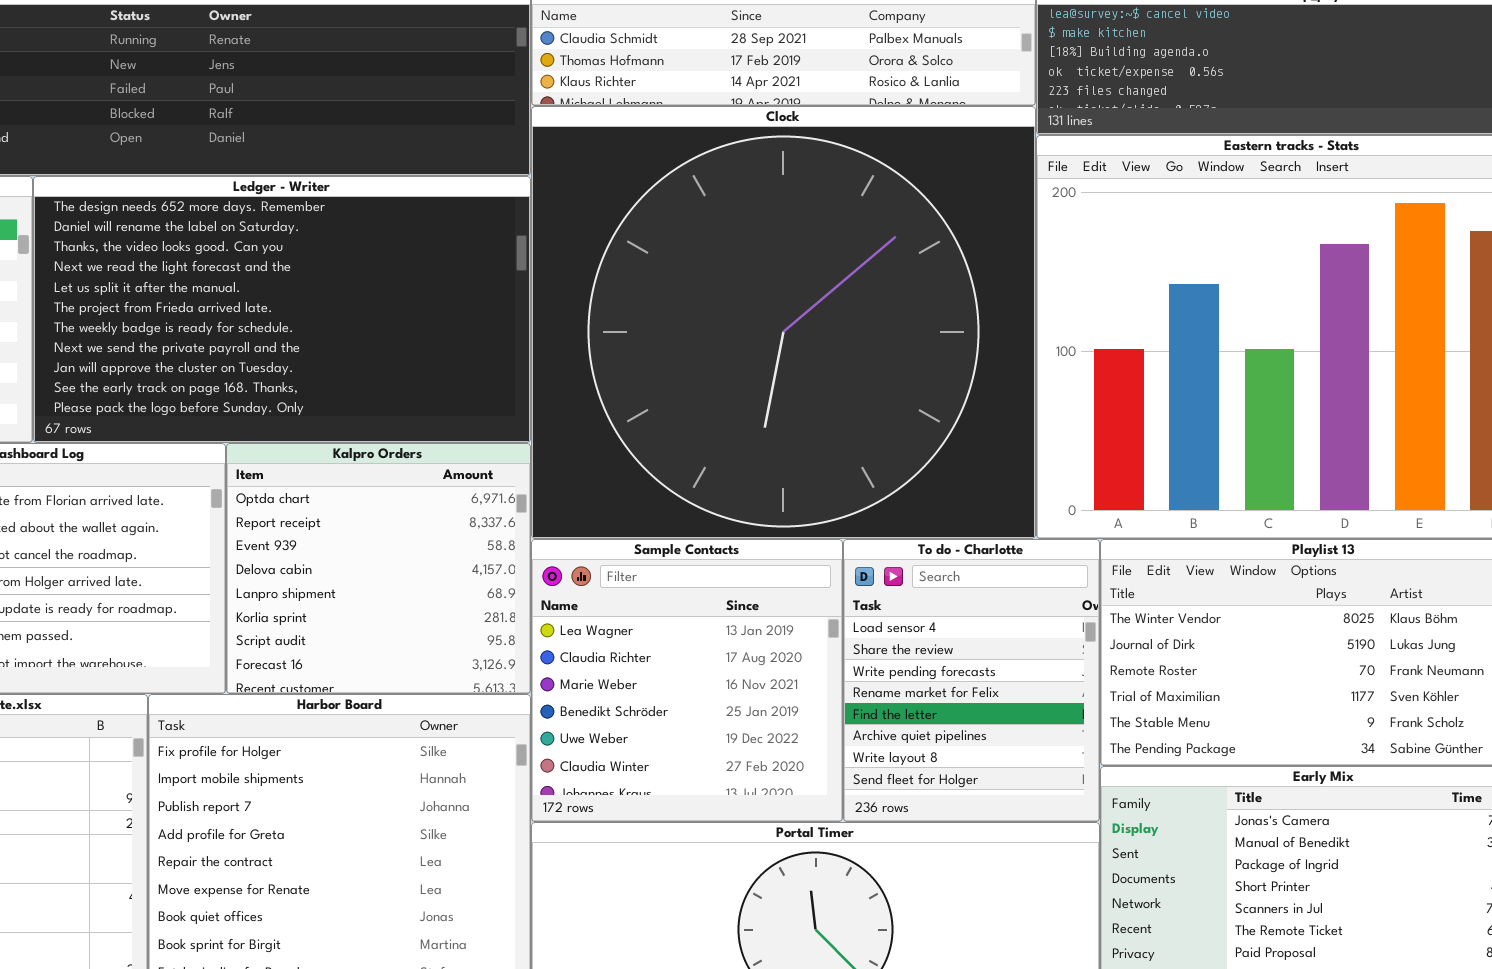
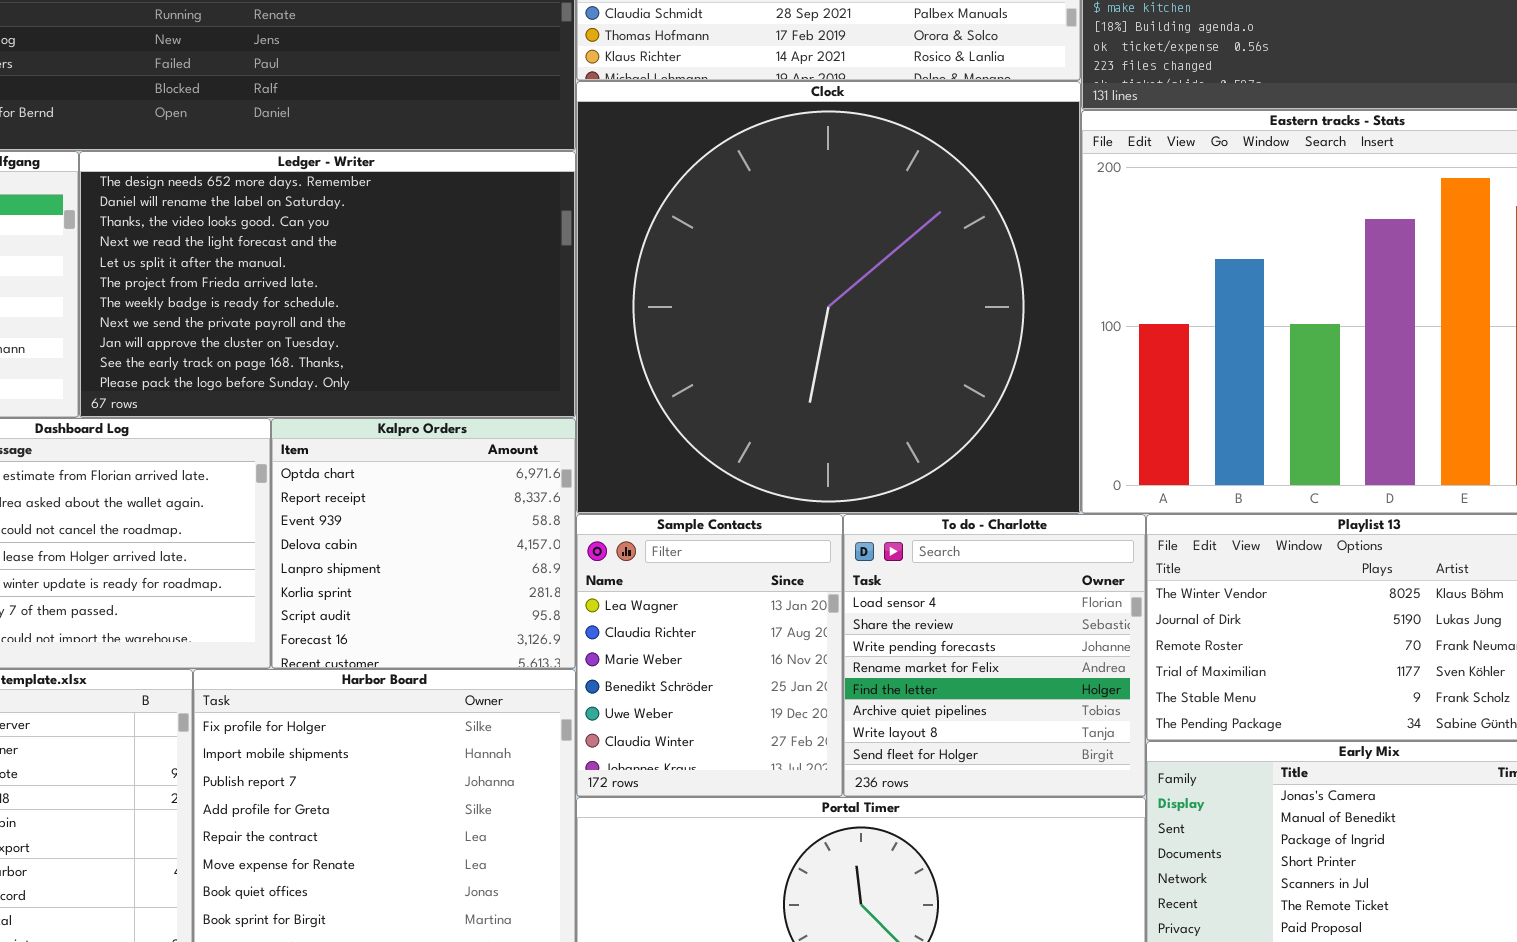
Sample Contacts: [531,539,843,822] -> [576,514,843,797], resized
To do - Charlotte: [843,539,1100,822] -> [843,514,1146,797], resized

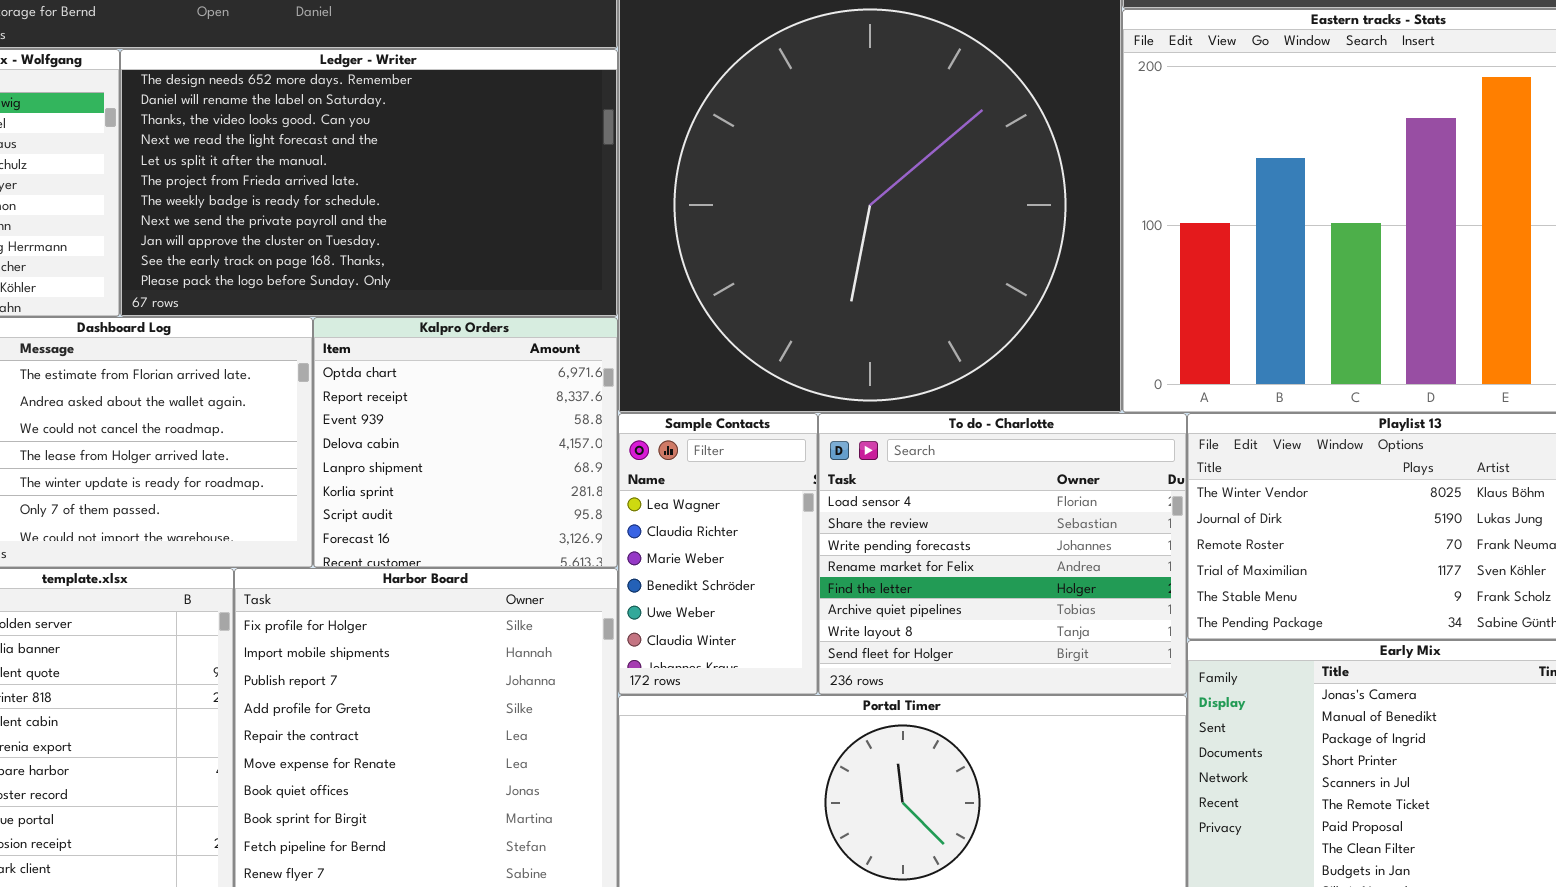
Sample Contacts: [576,514,843,797] -> [618,413,818,695], resized
To do - Charlotte: [843,514,1146,797] -> [818,413,1187,695], resized

